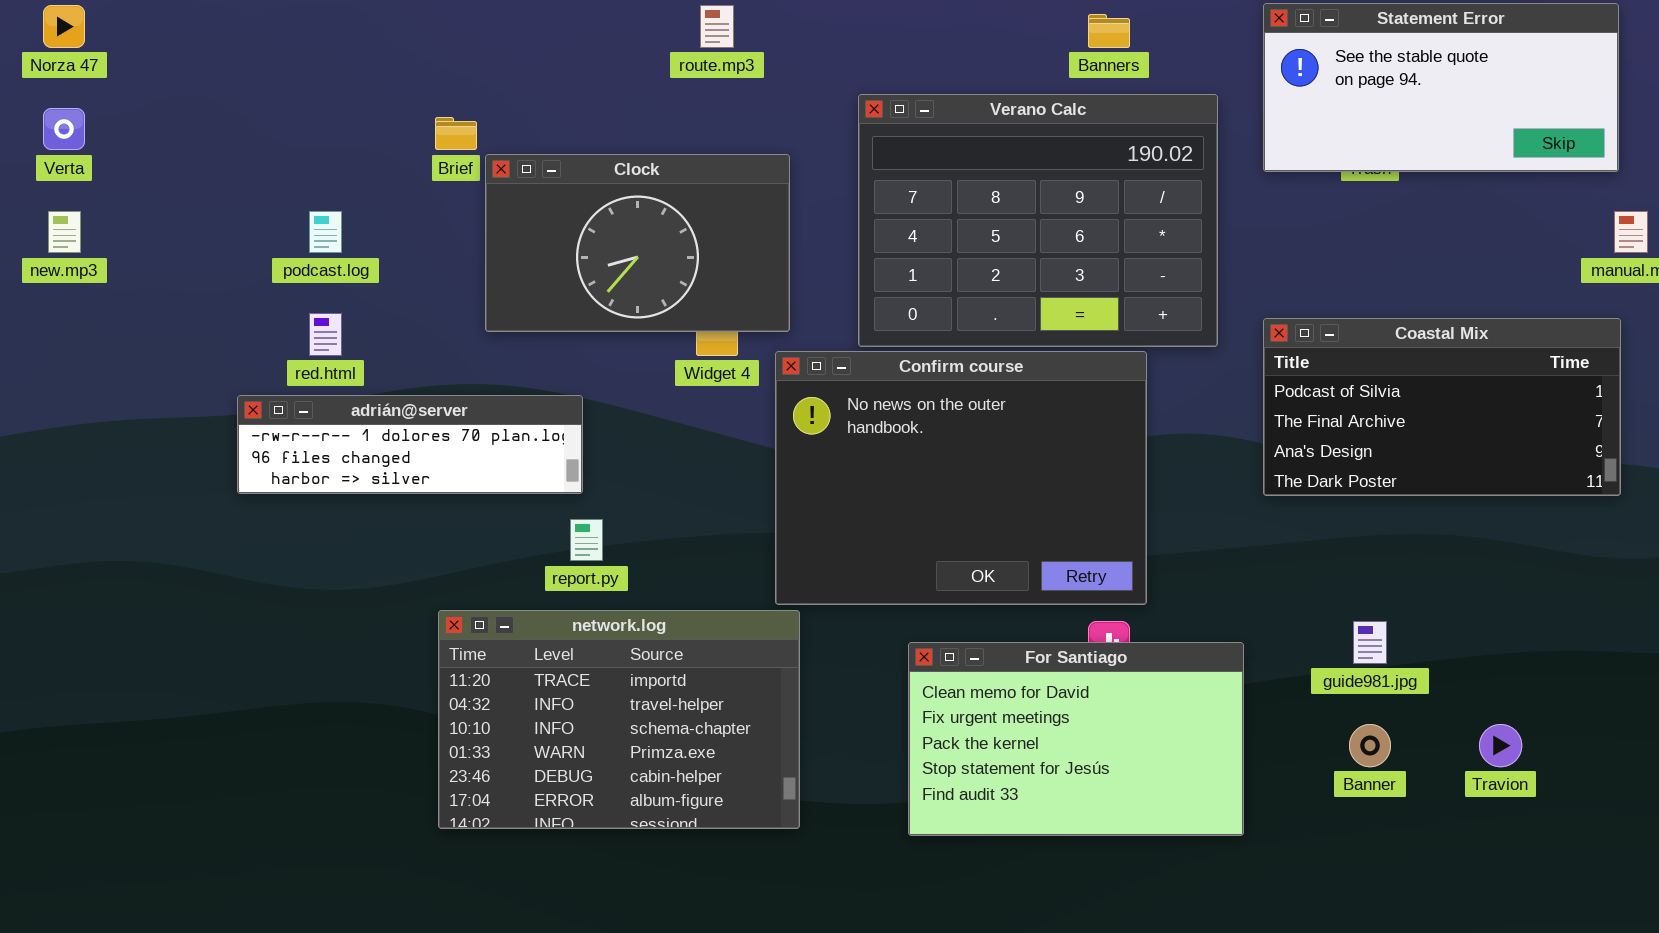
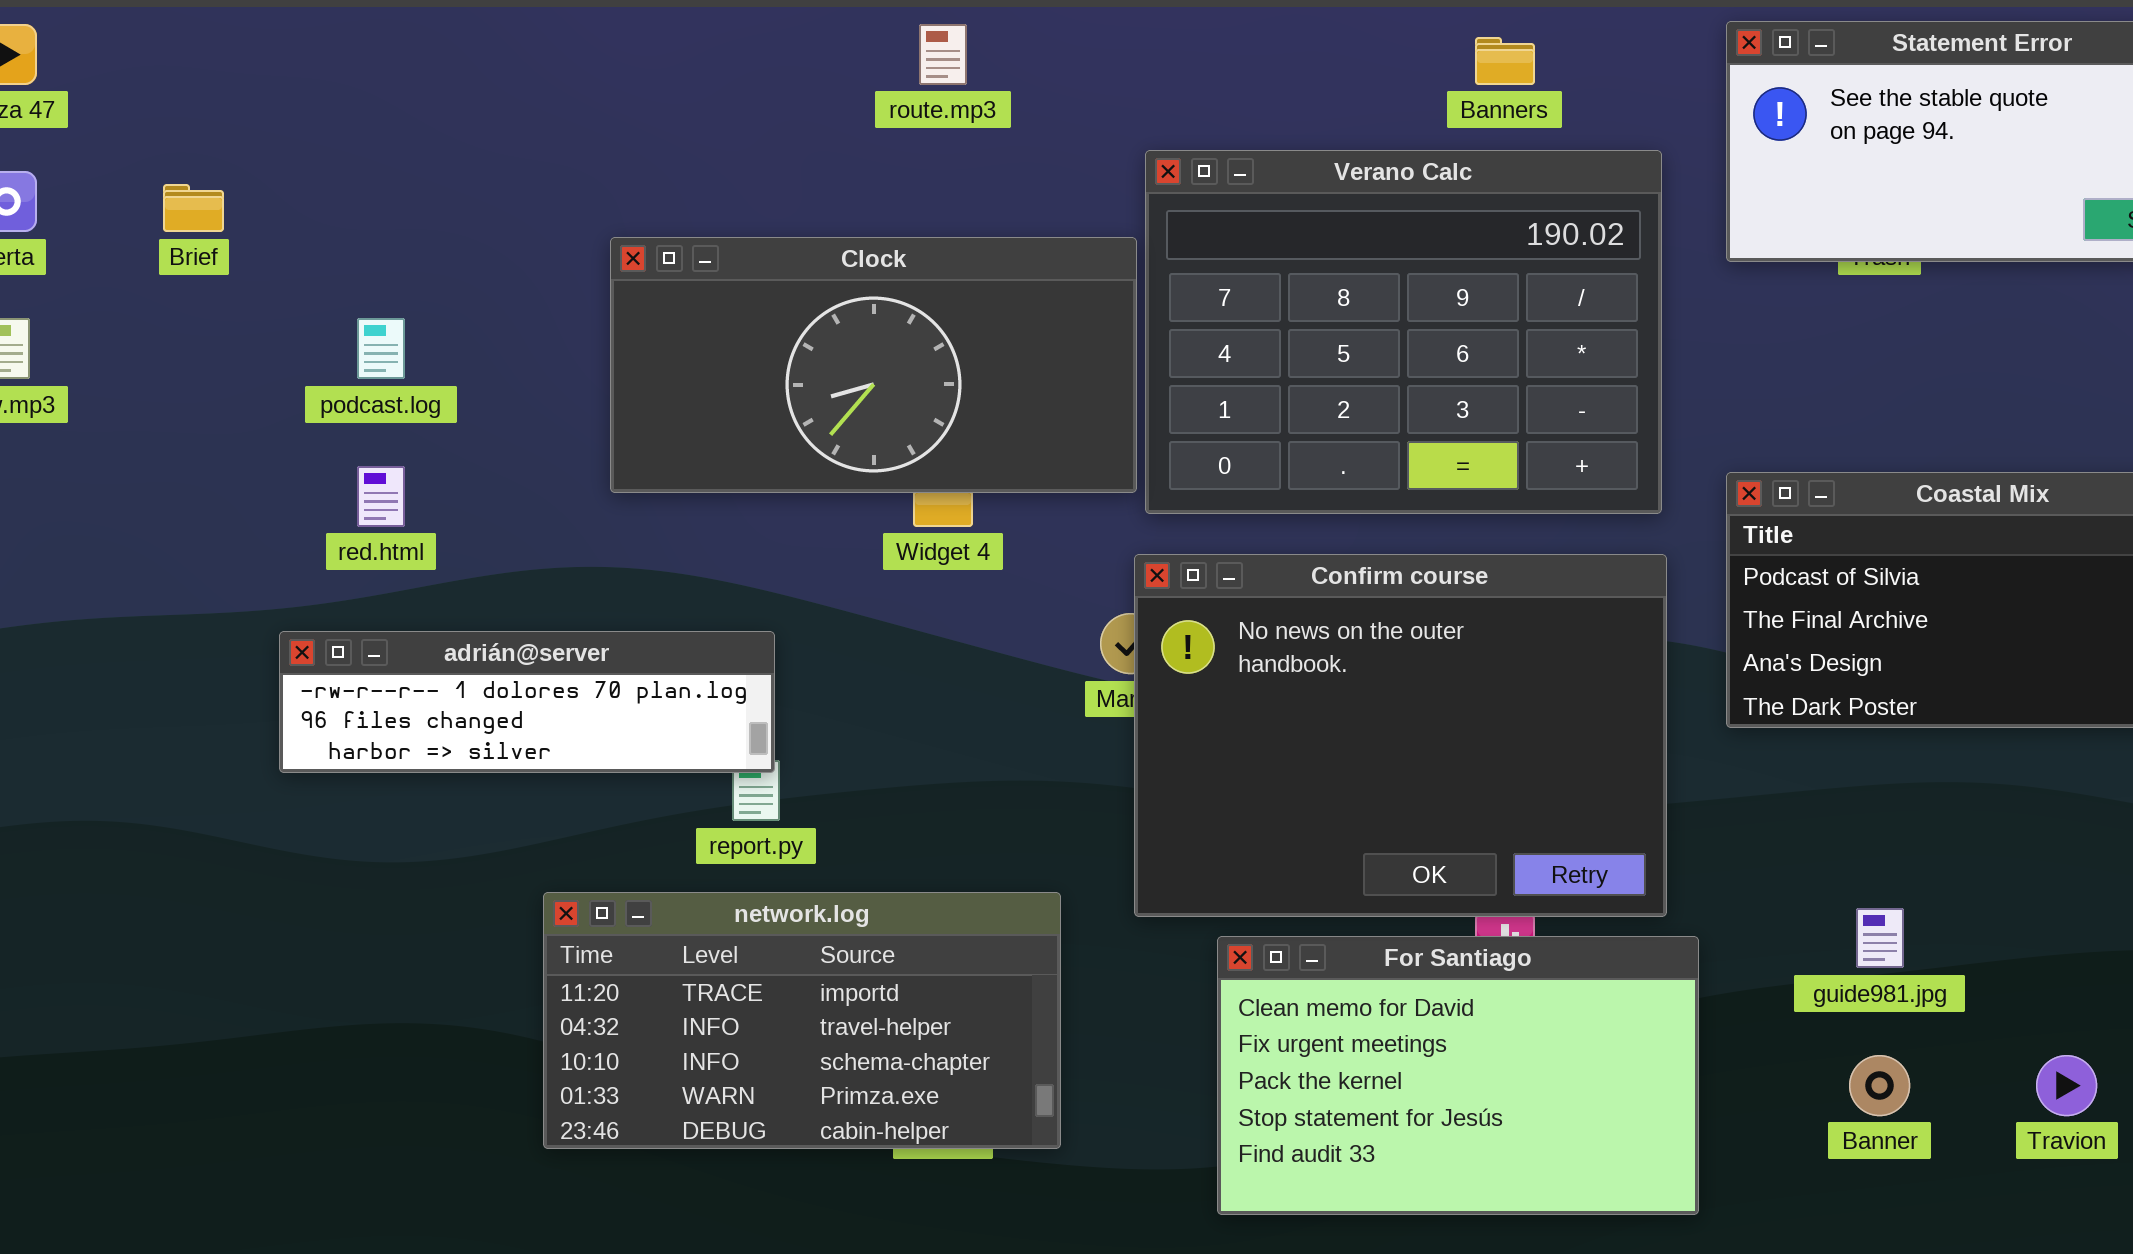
Brief: [435,117,477,150] -> [163,184,224,232], moved
Clock: [485,154,790,332] -> [610,237,1137,493], resized
Confirm course: [775,351,1147,605] -> [1134,554,1667,917], moved
adrián@server: [237,395,583,494] -> [279,631,775,773], moved
network.log: [438,610,800,829] -> [543,892,1061,1149], resized

